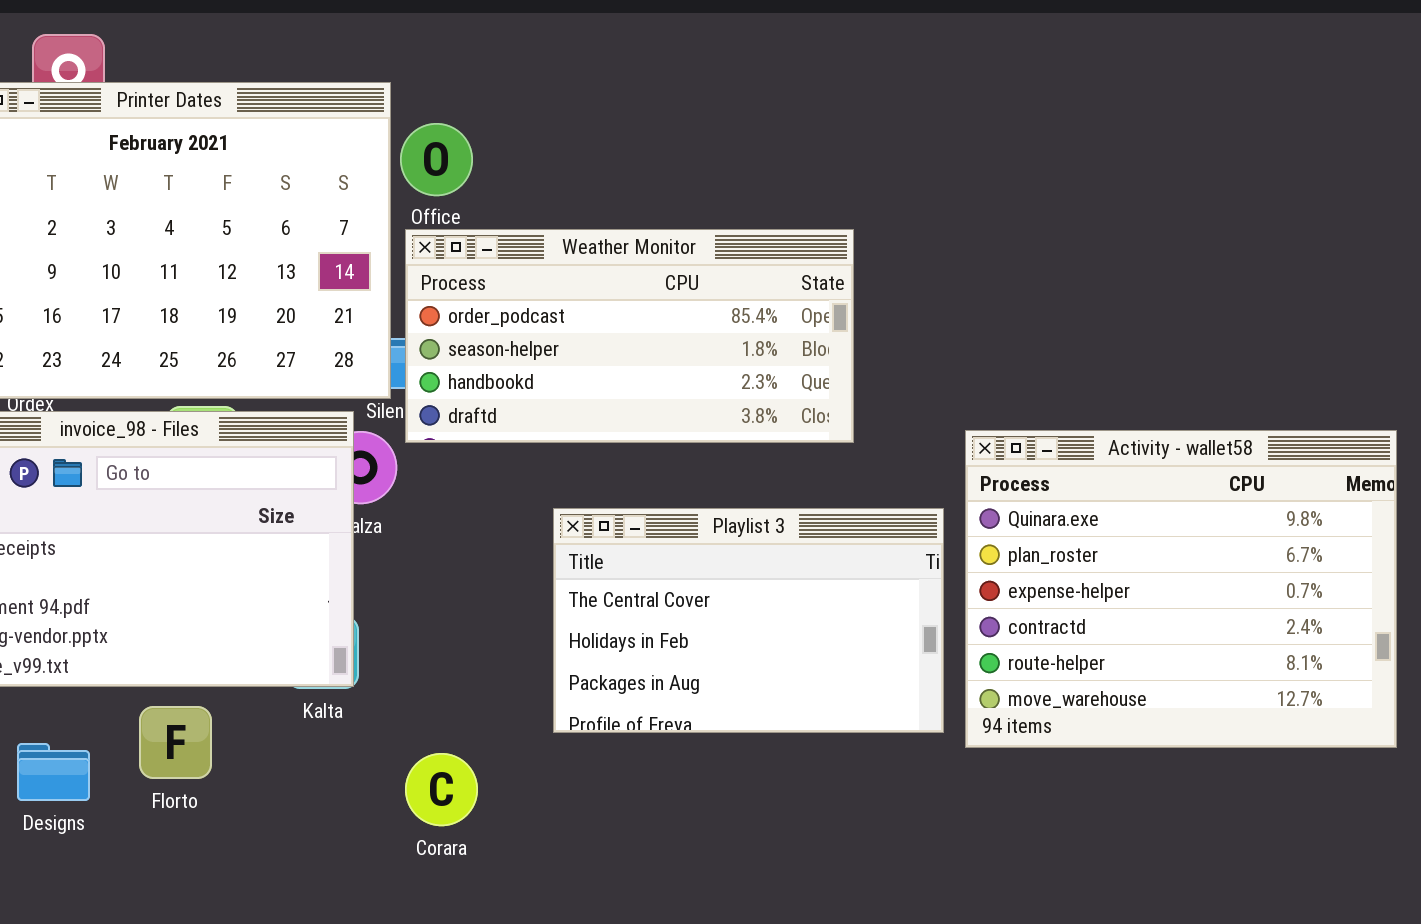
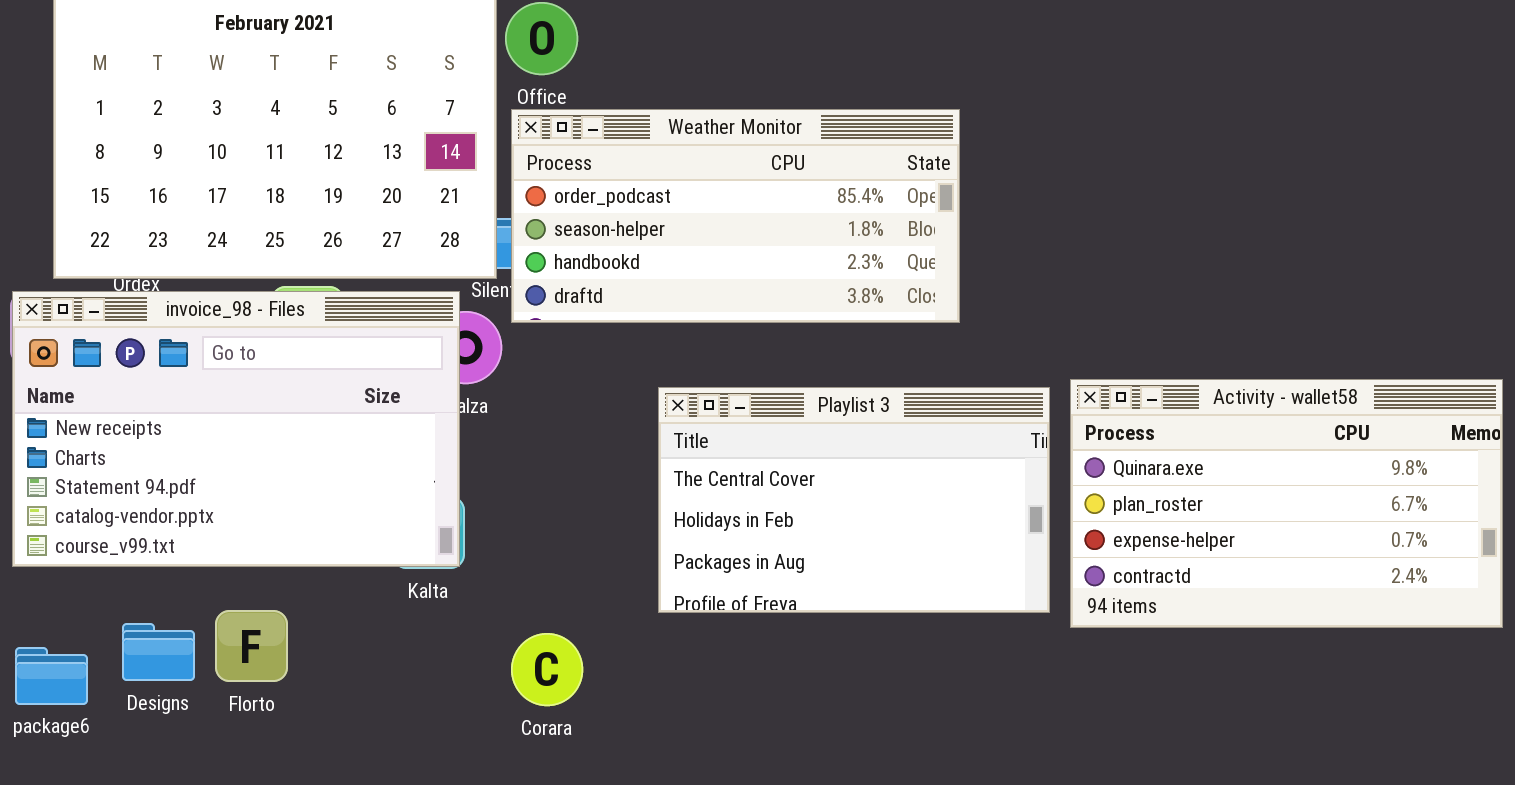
Activity - wallet58: [965,430,1397,748] -> [1070,379,1503,628], resized
Florto: [139,706,212,779] -> [215,610,288,682], moved

